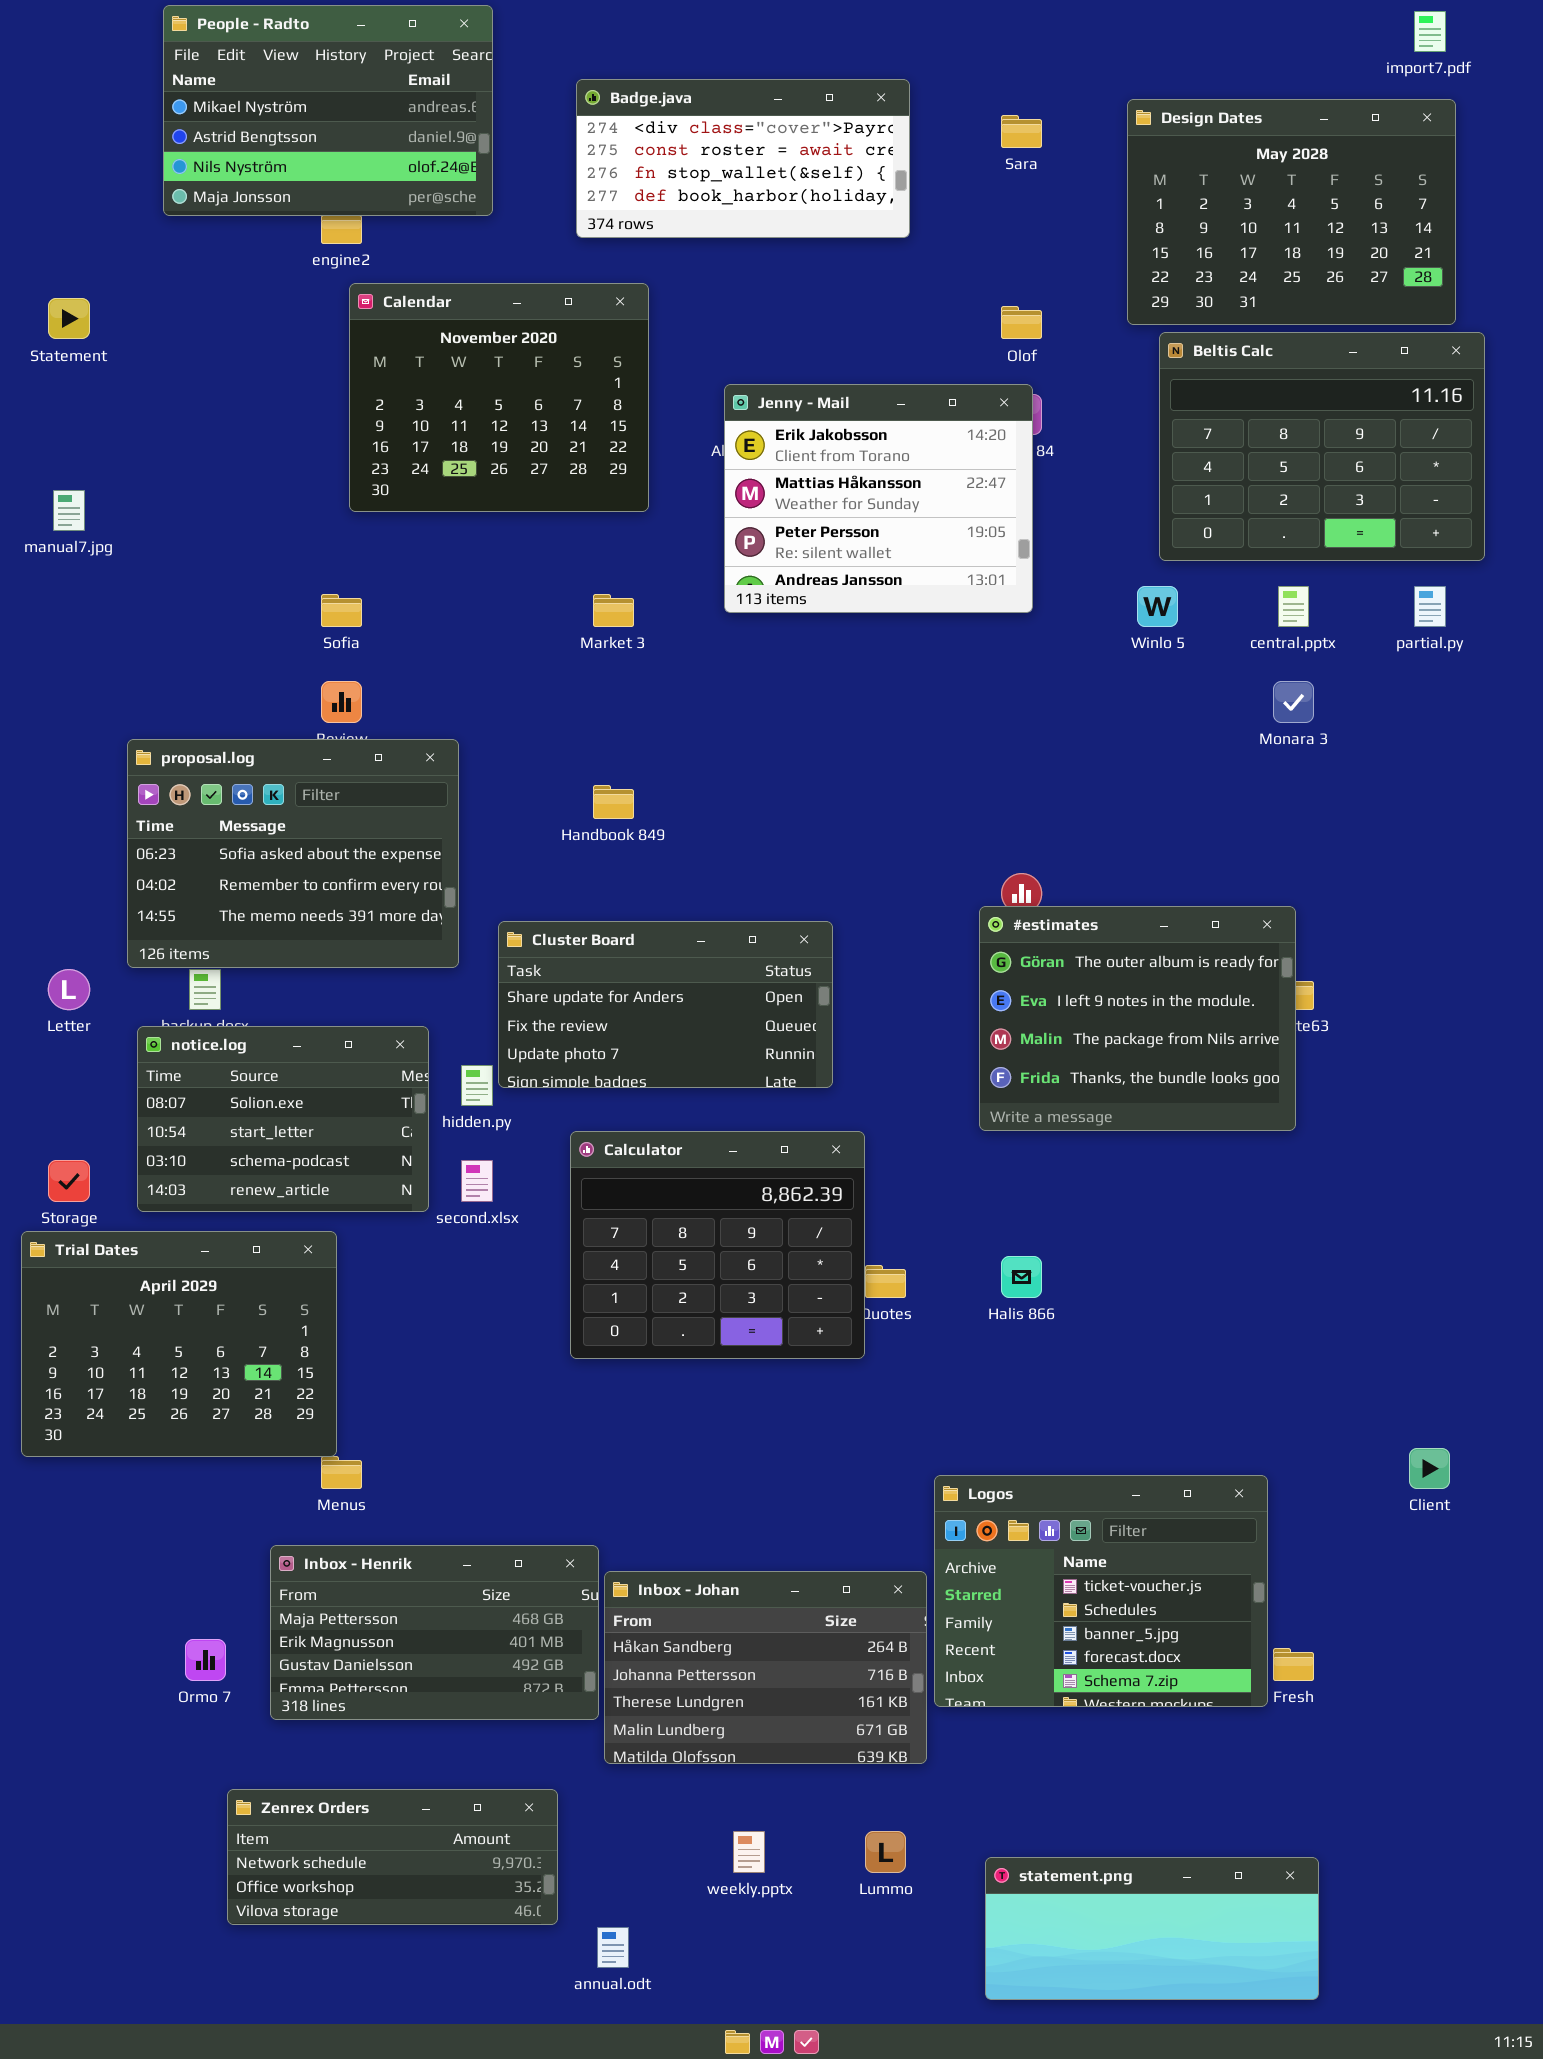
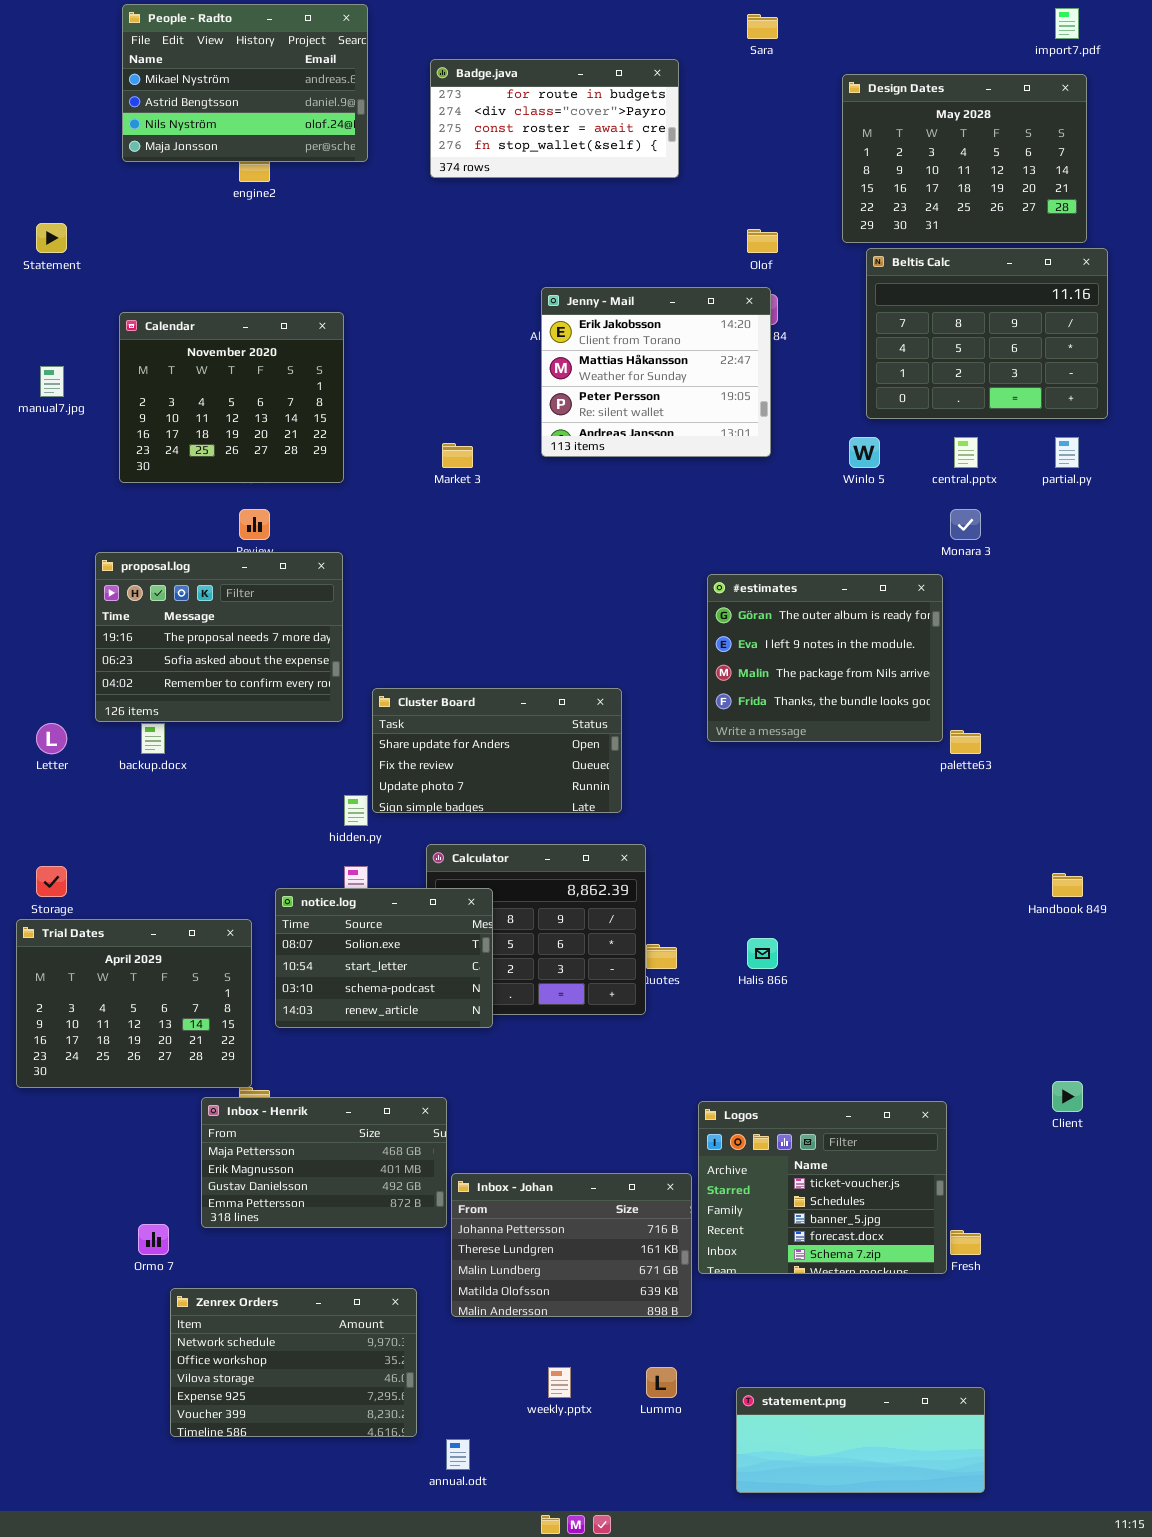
Badge.java: [576,79,910,238] -> [430,59,679,178], scrolled up 1 row
Sara: [1001,115,1042,148] -> [747,14,778,39], moved
Calendar: [349,283,649,512] -> [119,312,344,483], moved
proposal.log: [127,739,459,968] -> [95,552,343,722], scrolled up 1 row
Handbook 849: [593,785,634,819] -> [1052,873,1083,897], moved
#estimates: [979,906,1296,1131] -> [707,574,943,742], moved
notice.log: [137,1026,429,1212] -> [275,888,493,1028], moved
Inbox - Henrik: [270,1545,599,1720] -> [201,1097,447,1228], moved
Inbox - Johan: [604,1571,927,1764] -> [451,1173,692,1317], scrolled down 1 row
Zenrex Orders: [227,1789,558,1925] -> [170,1288,417,1437], resized

